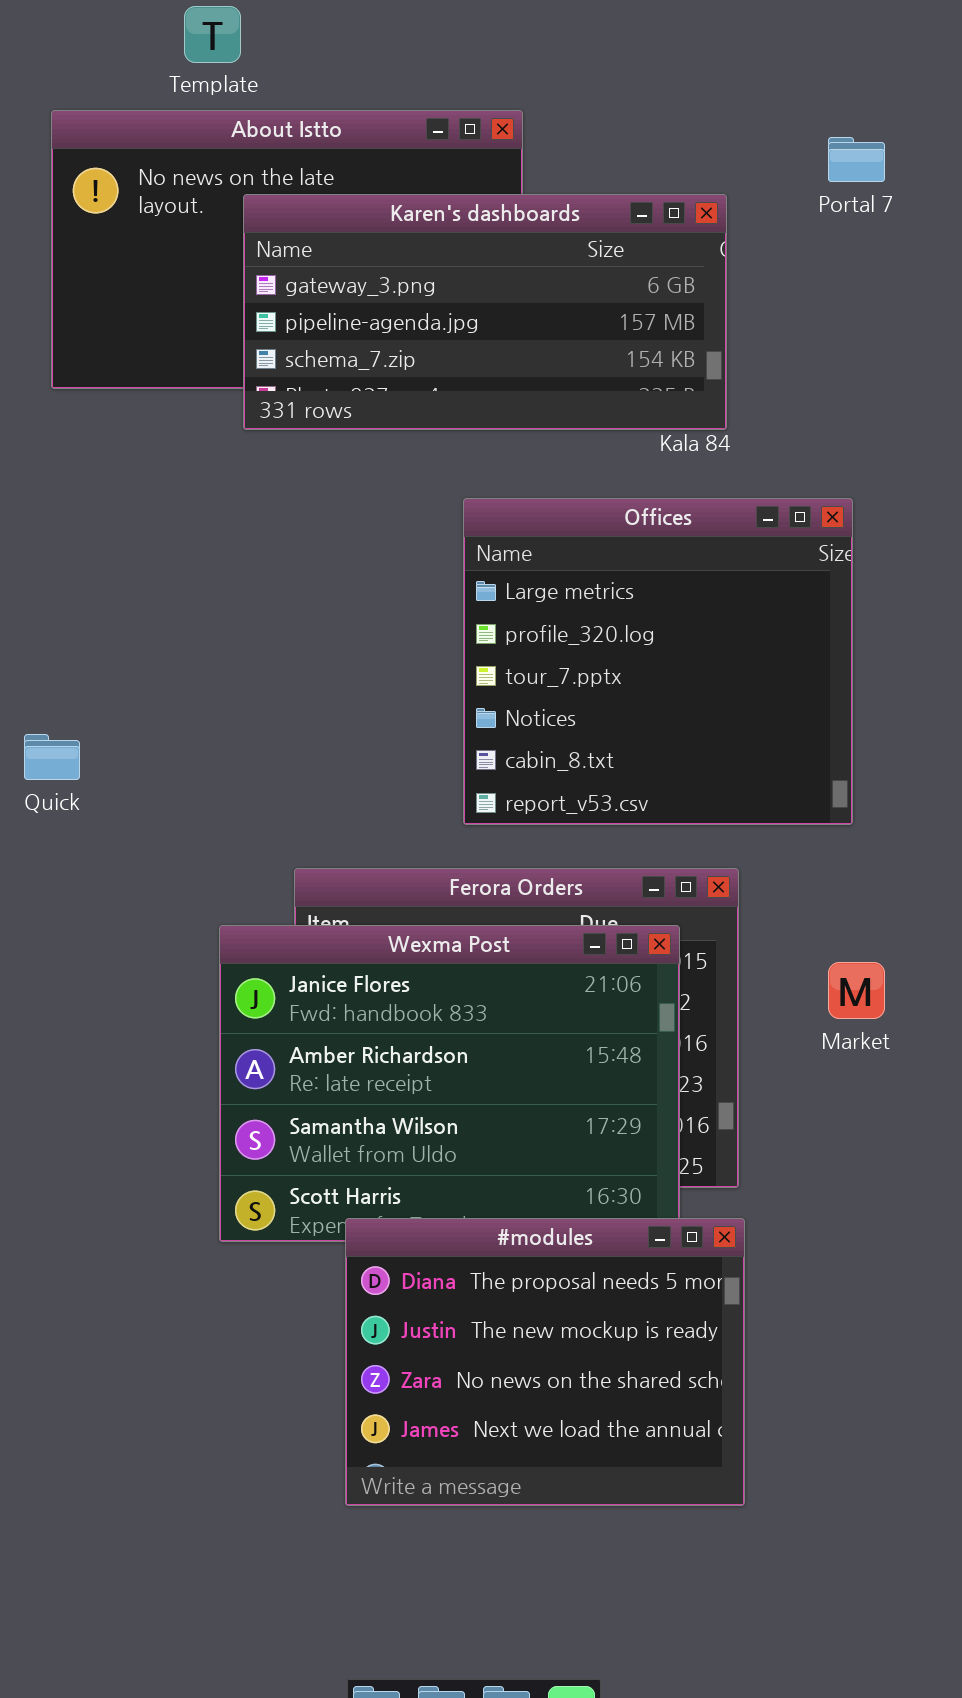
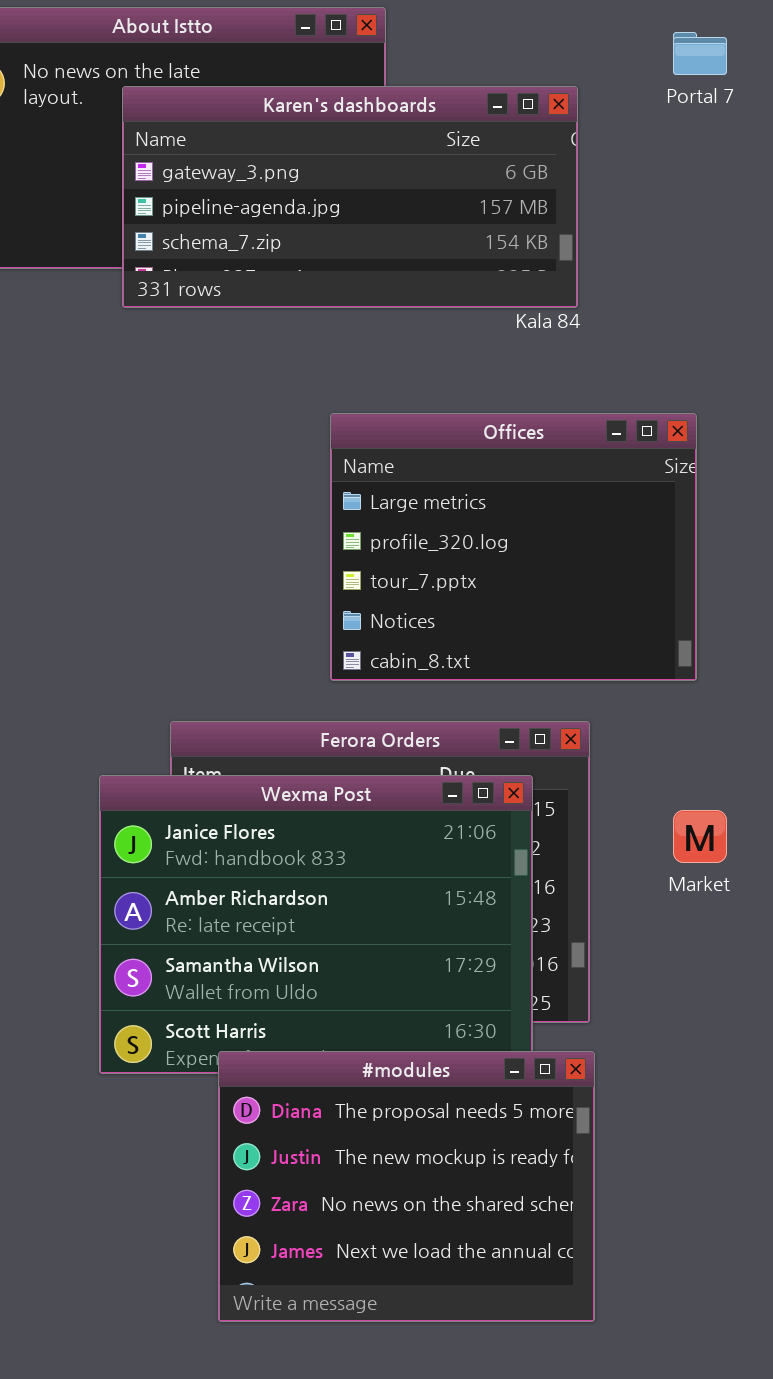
Offices: [463,498,853,825] -> [330,413,697,681], resized

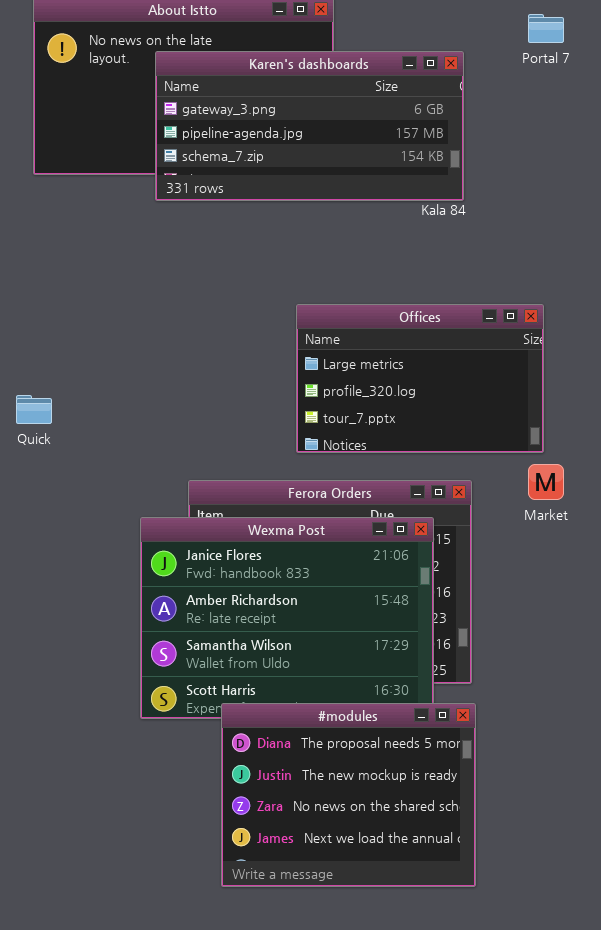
Offices: [330,413,697,681] -> [296,304,544,453], resized
Market: [673,810,727,863] -> [528,464,564,500], moved

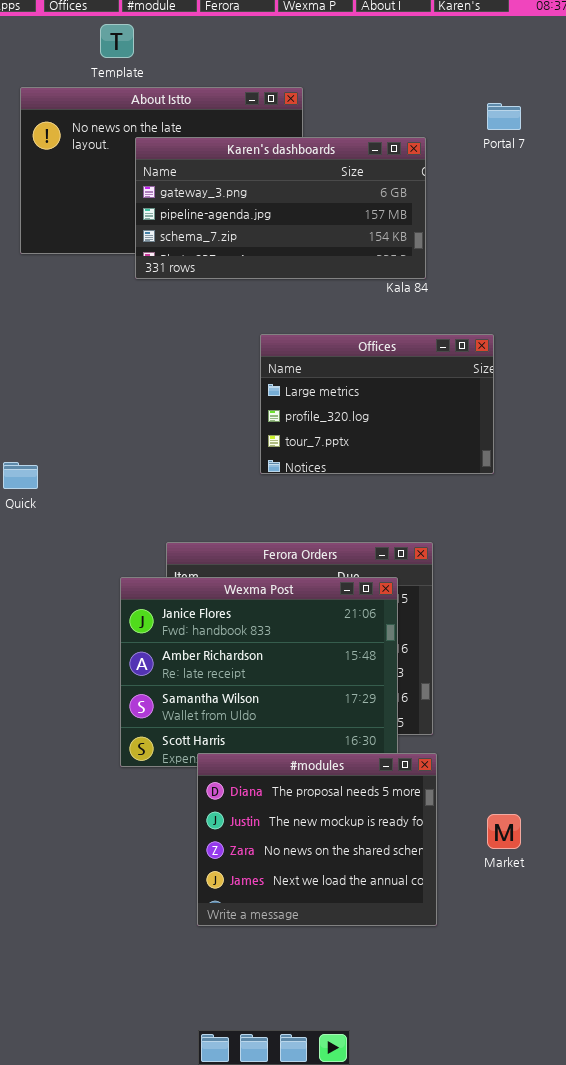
Offices: [296,304,544,453] -> [260,334,494,474], moved
Market: [528,464,564,500] -> [487,814,521,849], moved

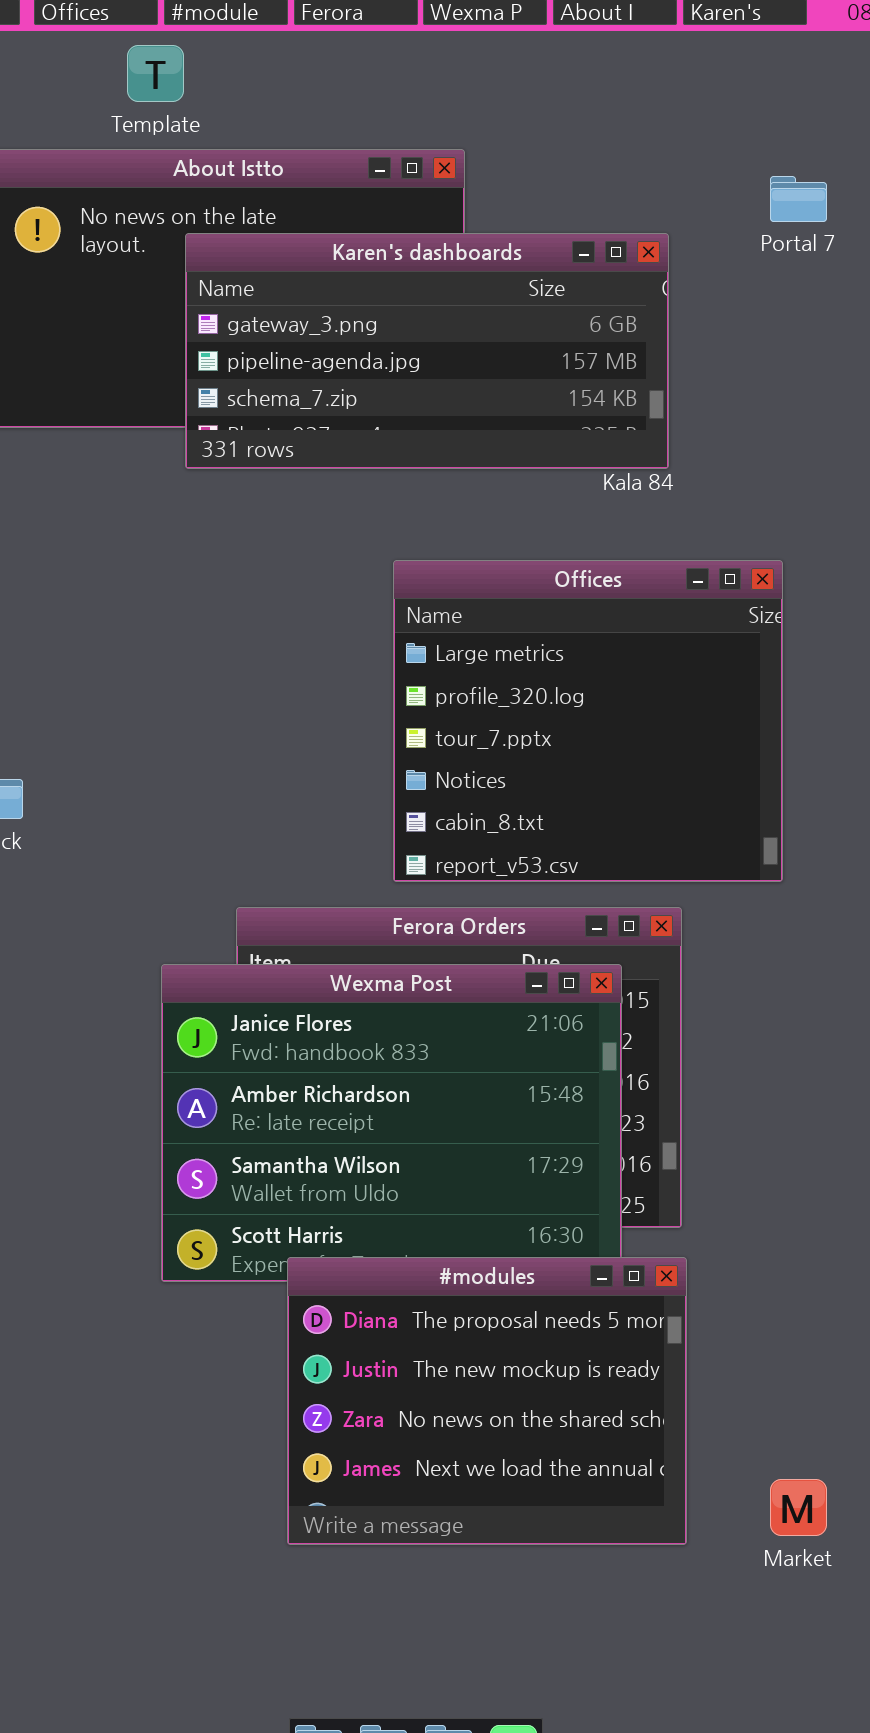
Offices: [260,334,494,474] -> [393,560,783,882], resized
Market: [487,814,521,849] -> [770,1479,827,1536], moved

